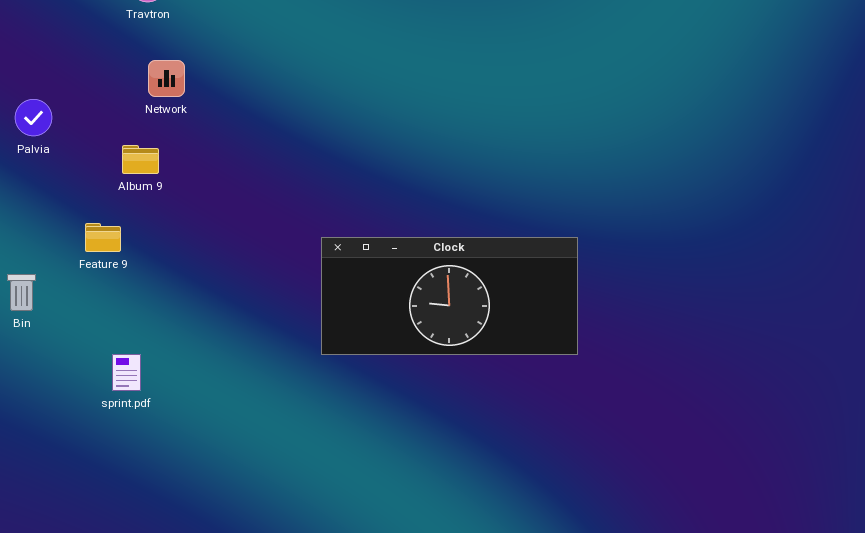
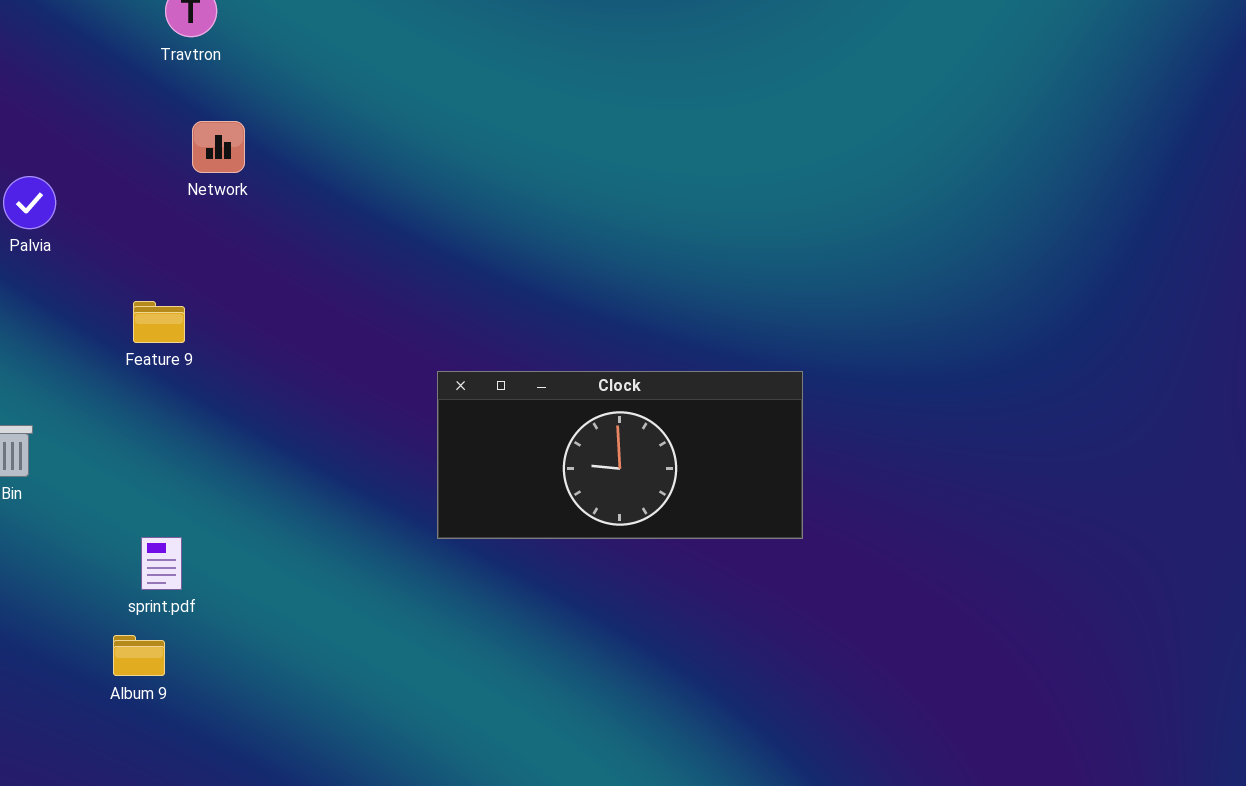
Album 9: [122,145,159,174] -> [113,635,165,676], moved
Feature 9: [85,223,121,252] -> [133,301,185,343], moved

